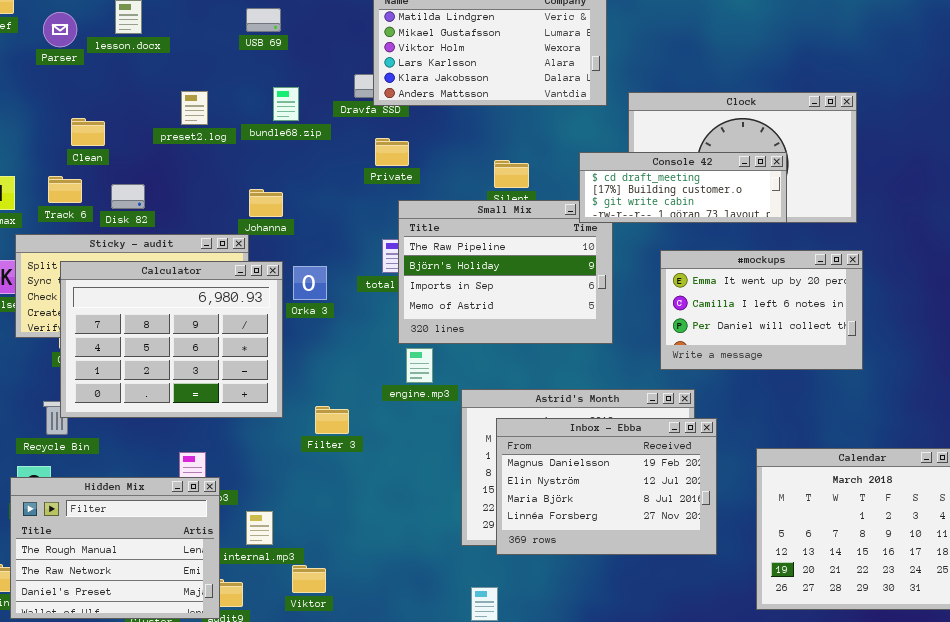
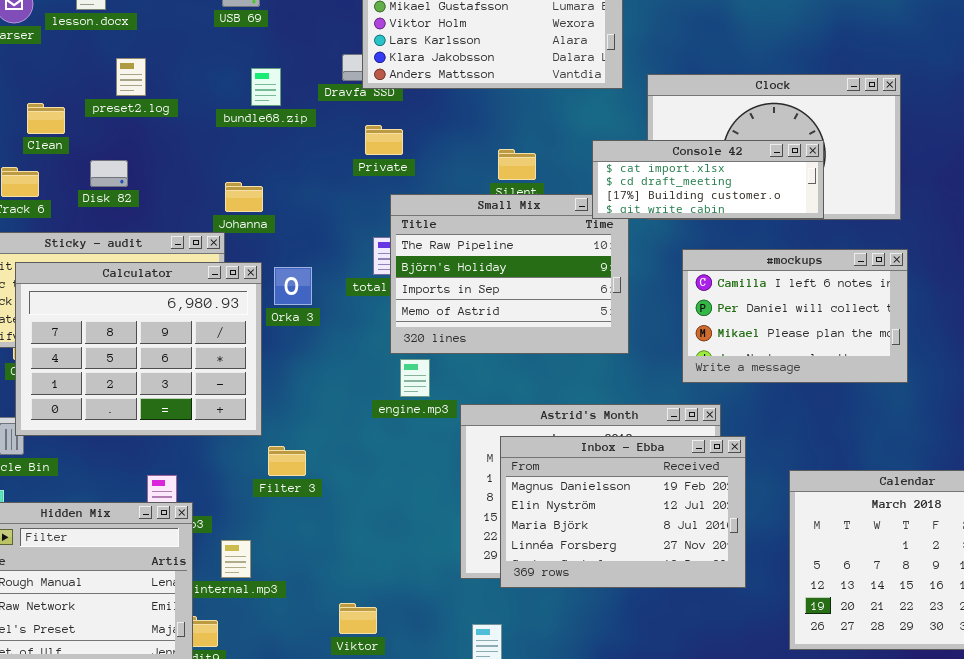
preset2.log: [181,91,208,125] -> [116,58,146,96], moved
Console 42: [579,152,787,223] -> [592,140,824,219], scrolled up 1 row
Disk 82: [111,184,145,209] -> [90,160,128,187], moved
#mockups: [660,250,863,370] -> [682,249,908,383], scrolled down 1 row
Filter 3: [315,406,349,434] -> [268,446,306,476], moved
Viktor: [292,565,326,593] -> [339,603,377,634], moved

